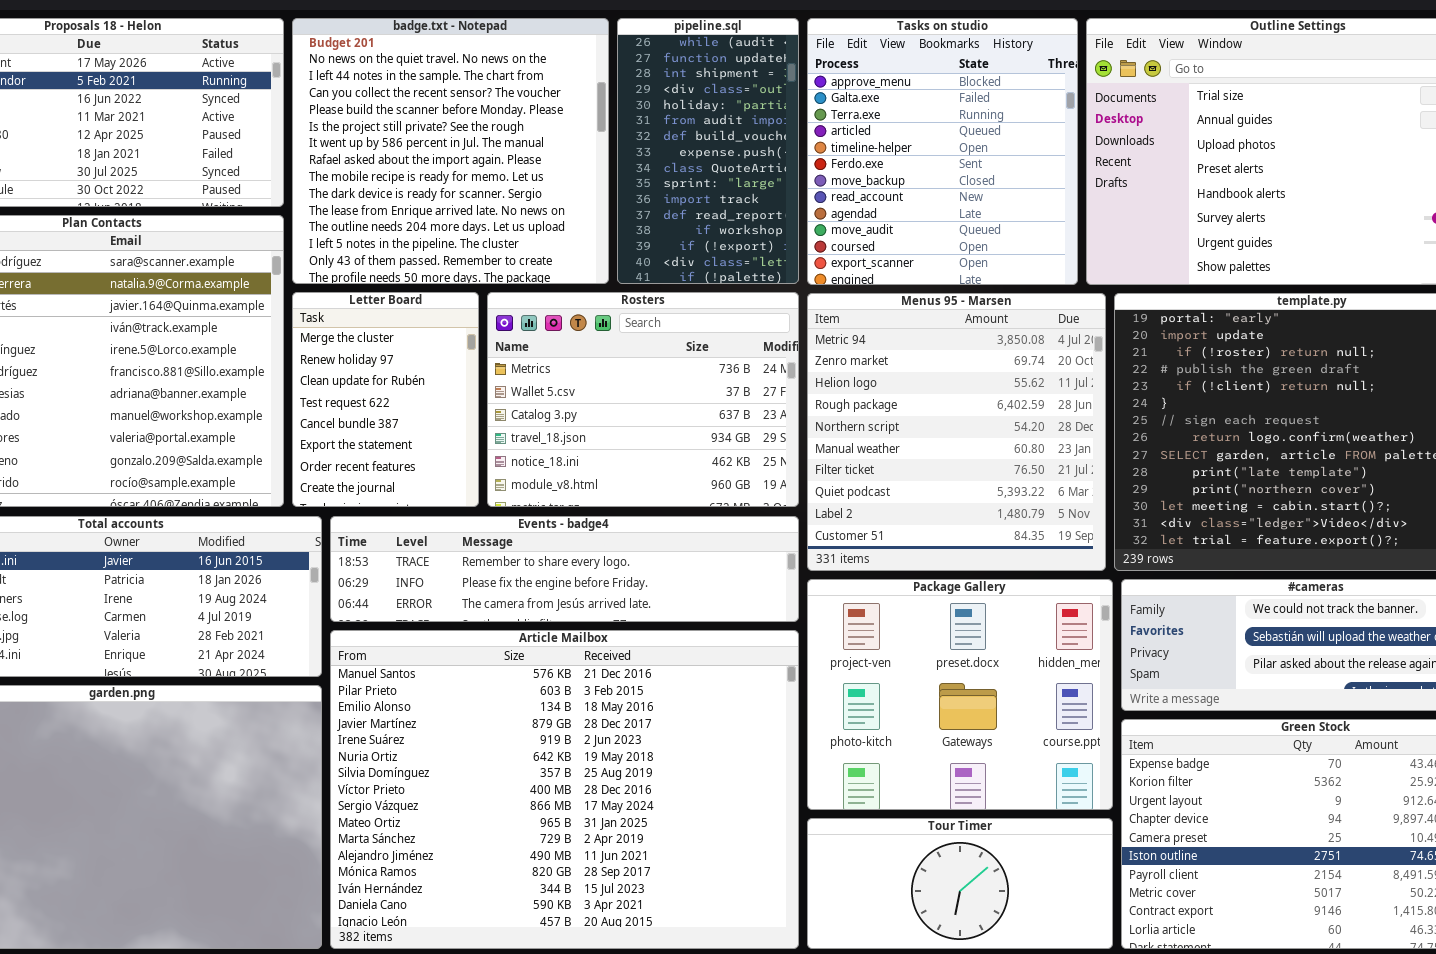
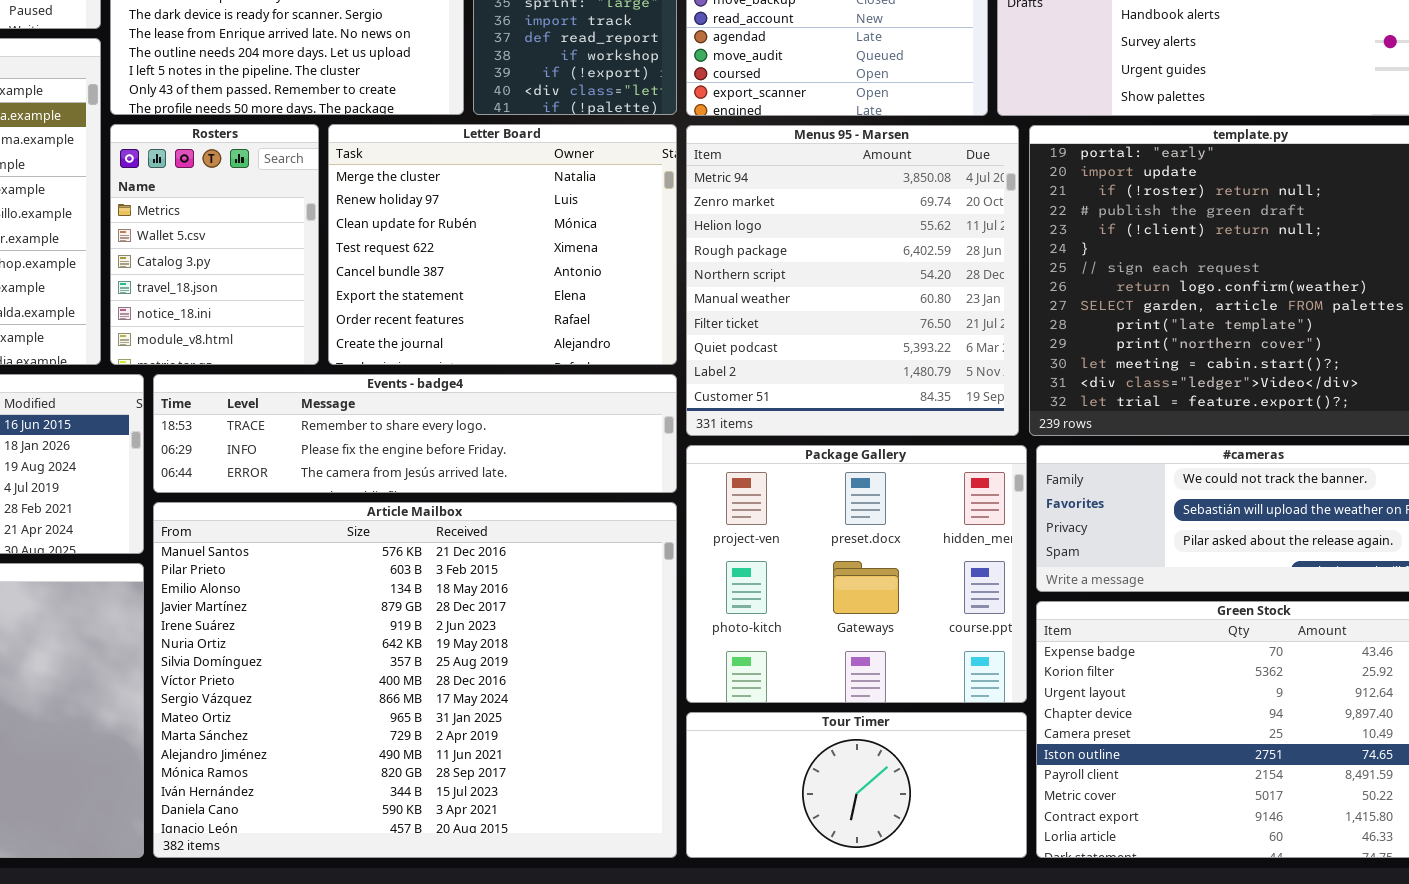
Letter Board: [292,292,479,507] -> [328,124,677,365], moved, resized
Rosters: [487,292,799,507] -> [110,124,319,365], moved, resized

